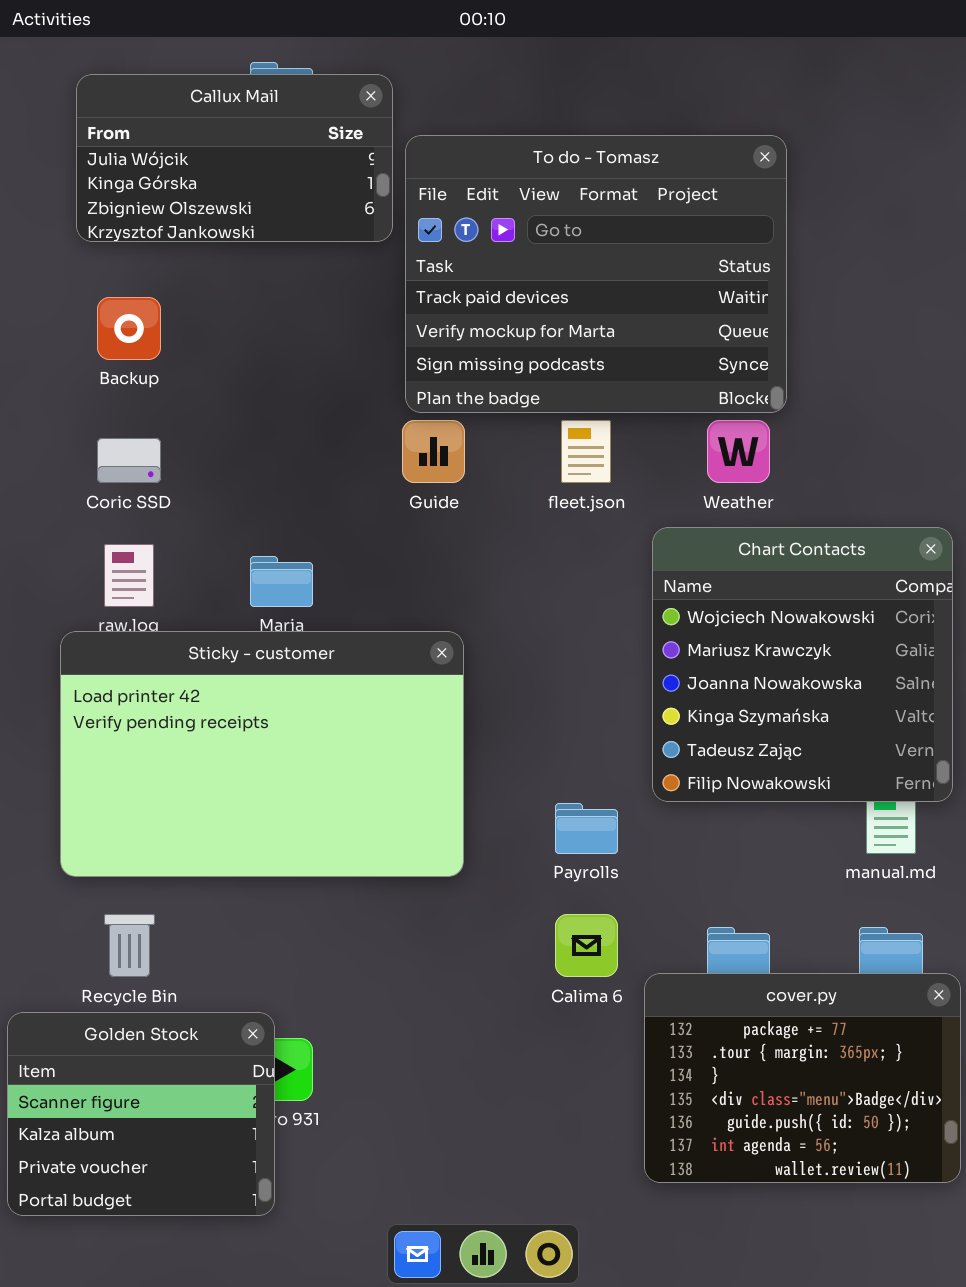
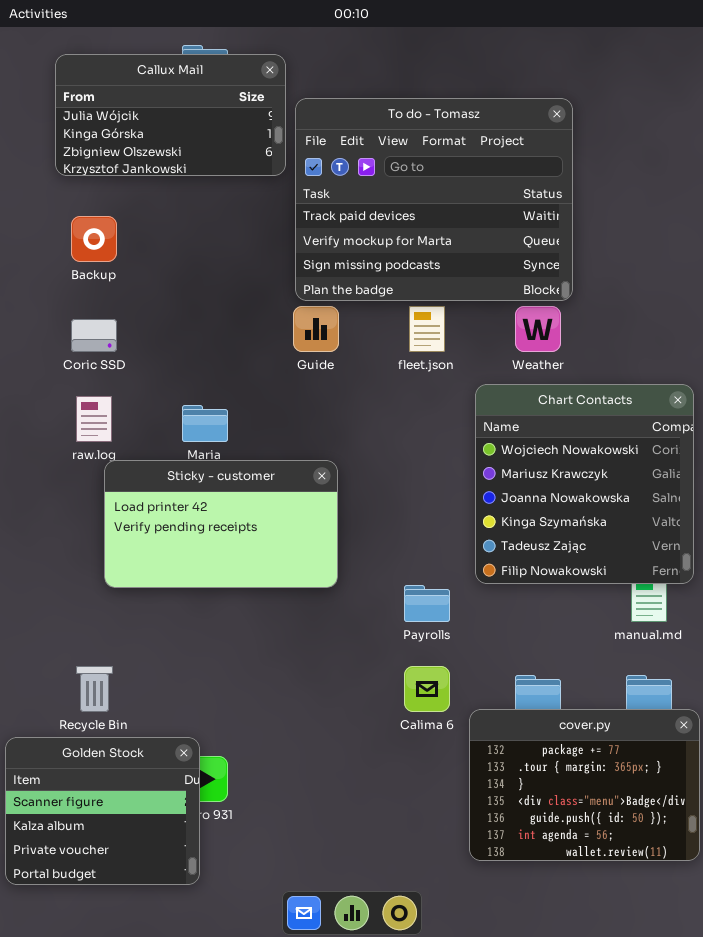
Sticky - customer: [60,631,464,877] -> [104,460,338,588], resized

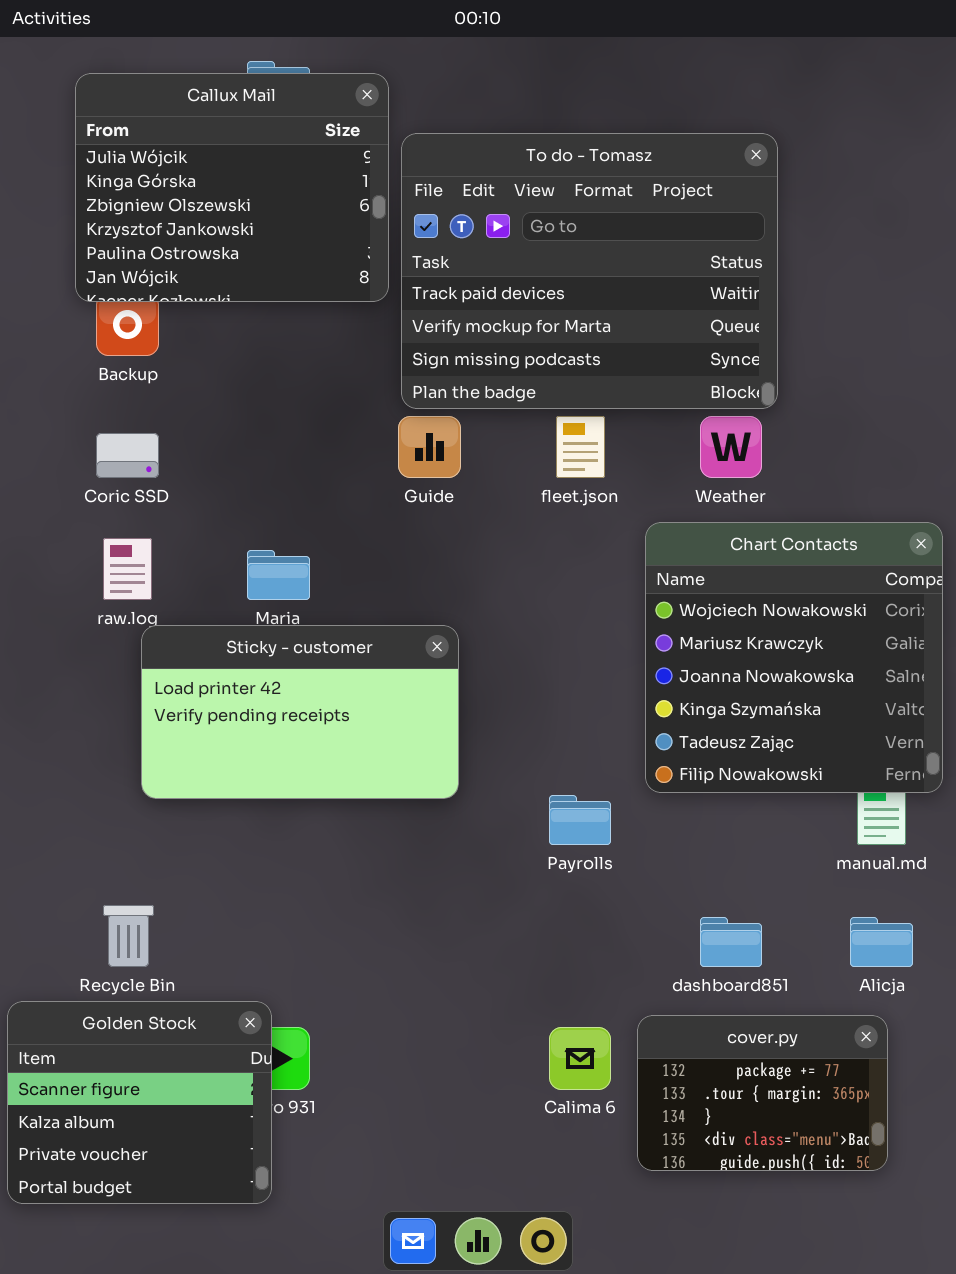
Callux Mail: [55,54,286,176] -> [75,73,389,302], resized
Calima 6: [404,666,450,712] -> [549,1027,611,1090], moved
cover.py: [469,709,700,861] -> [637,1015,888,1171], resized

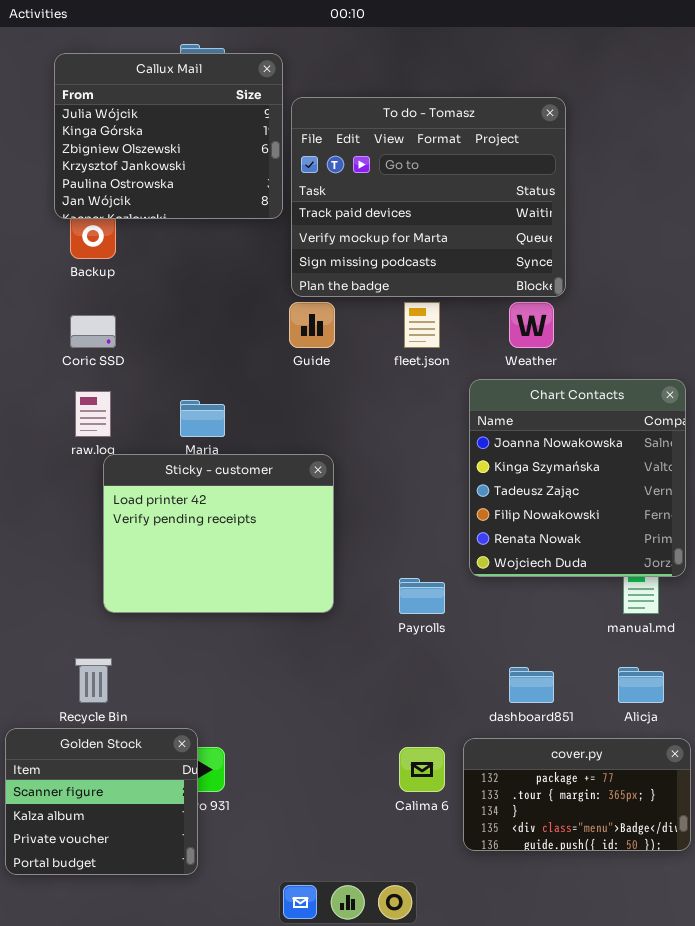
Chart Contacts: [645,522,943,793] -> [469,379,686,577], scrolled down 2 rows
Sticky - customer: [141,625,459,799] -> [103,454,334,613], resized
cover.py: [637,1015,888,1171] -> [463,738,691,851], resized

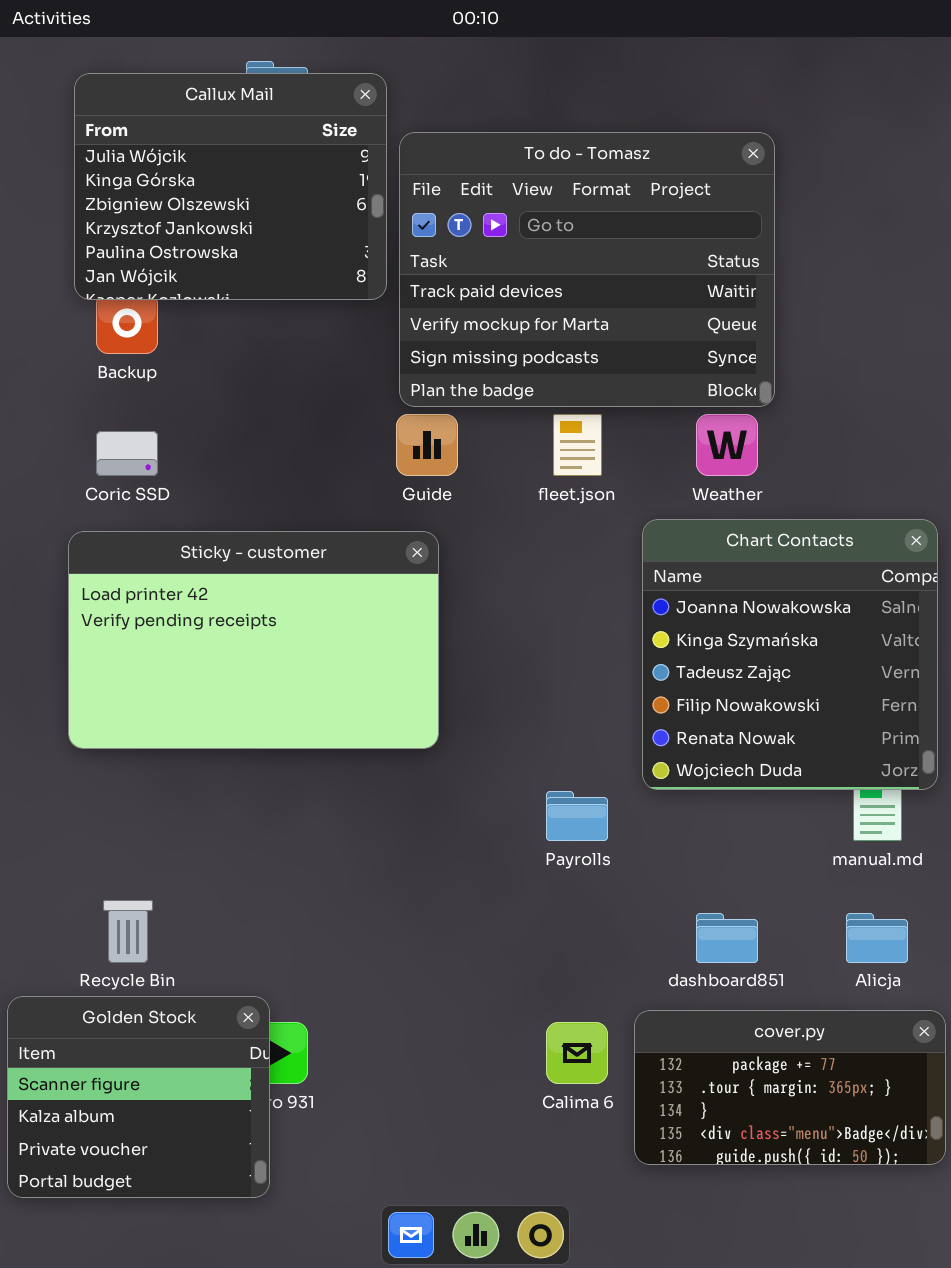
Sticky - customer: [103,454,334,613] -> [68,531,439,749], moved, resized

